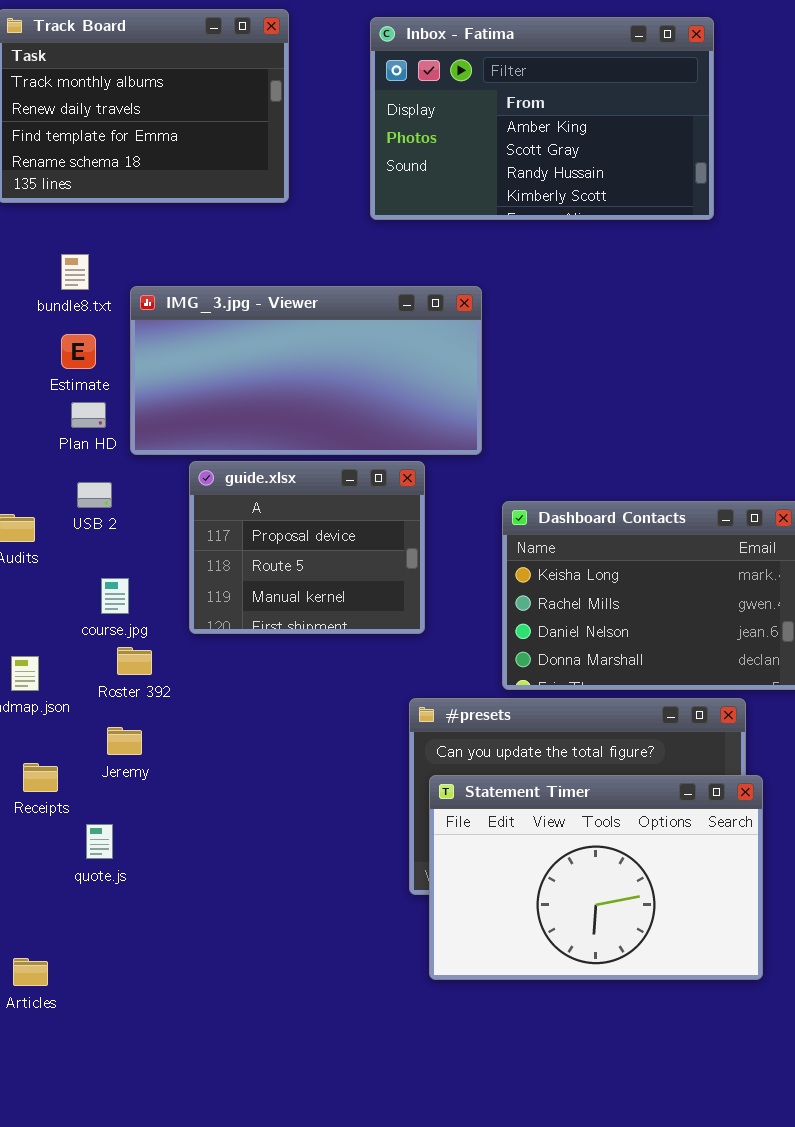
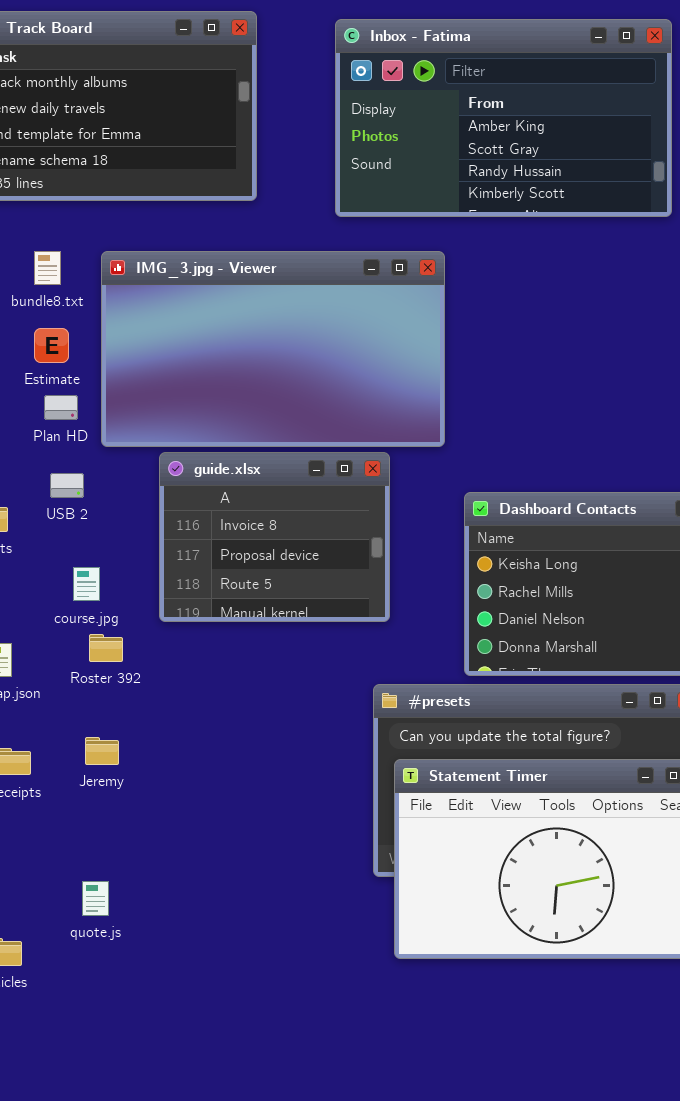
IMG_3.jpg - Viewer: [130,286,482,455] -> [101,251,445,447], resized
guide.xlsx: [189,461,425,634] -> [159,452,390,622], scrolled up 1 row
Jeremy: [107,727,142,755] -> [85,737,119,765], moved
quote.js: [86,824,113,859] -> [82,881,109,916], moved

